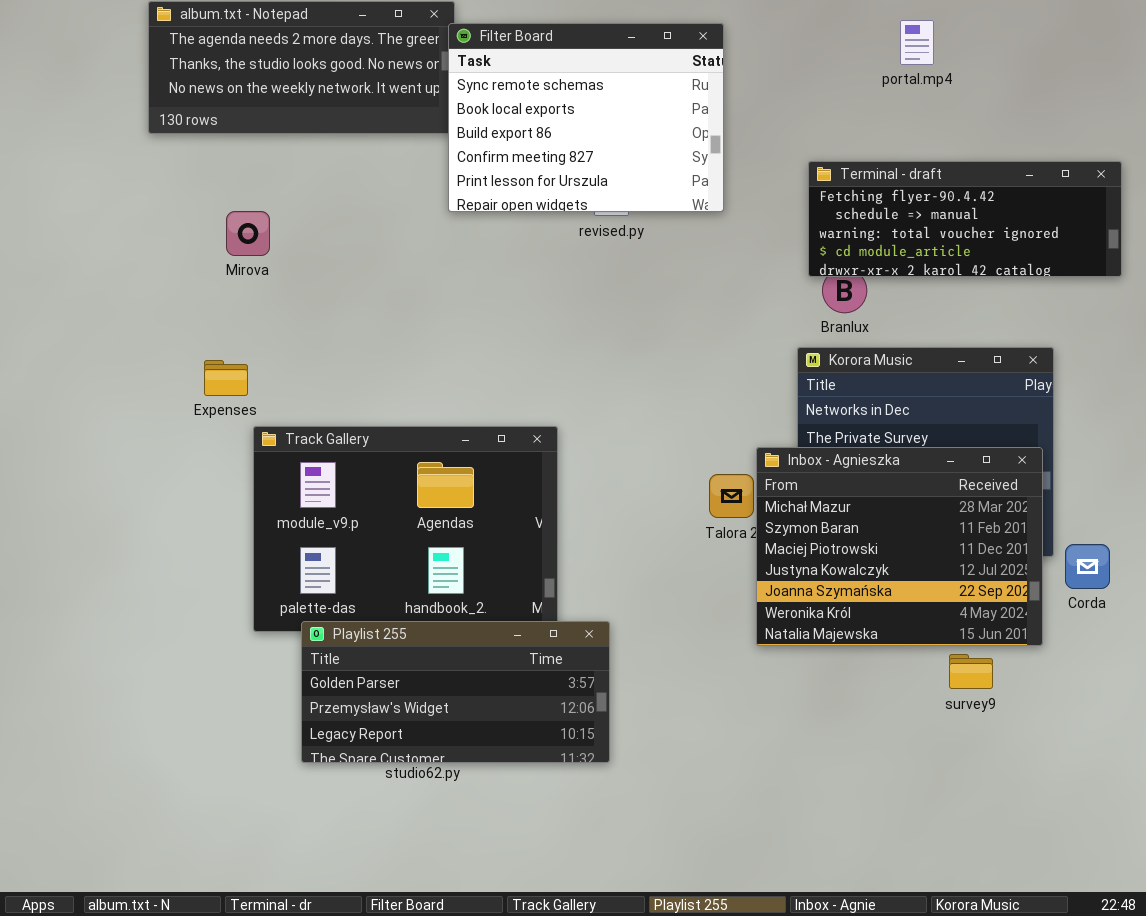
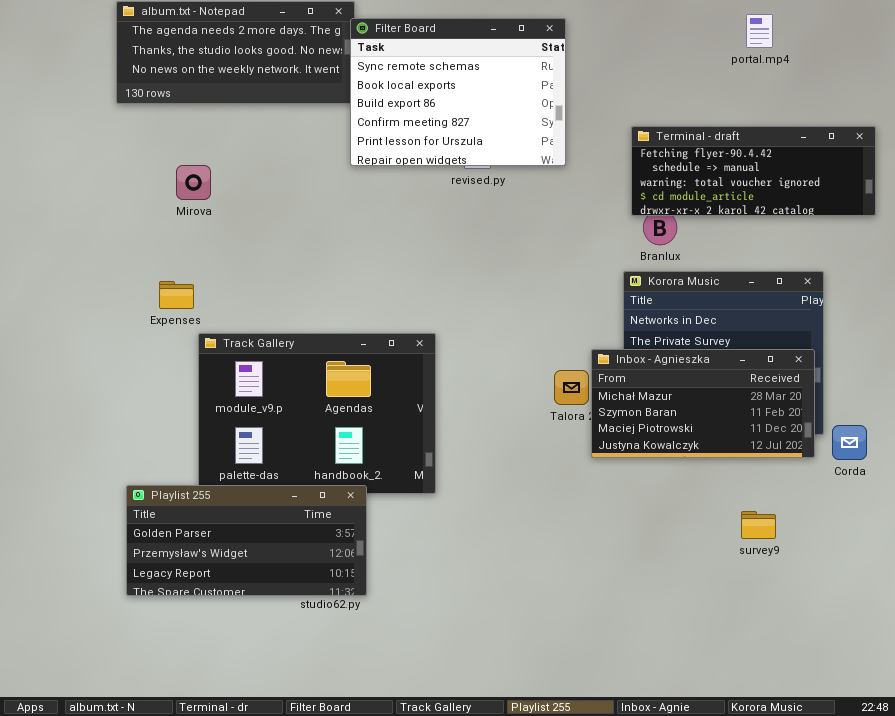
portal.mp4: [900,20,934,65] -> [746,14,773,48], moved
Inbox - Agnieszka: [756,447,1043,646] -> [591,349,815,458], resized
Playlist 255: [301,621,610,763] -> [126,485,367,596], moved

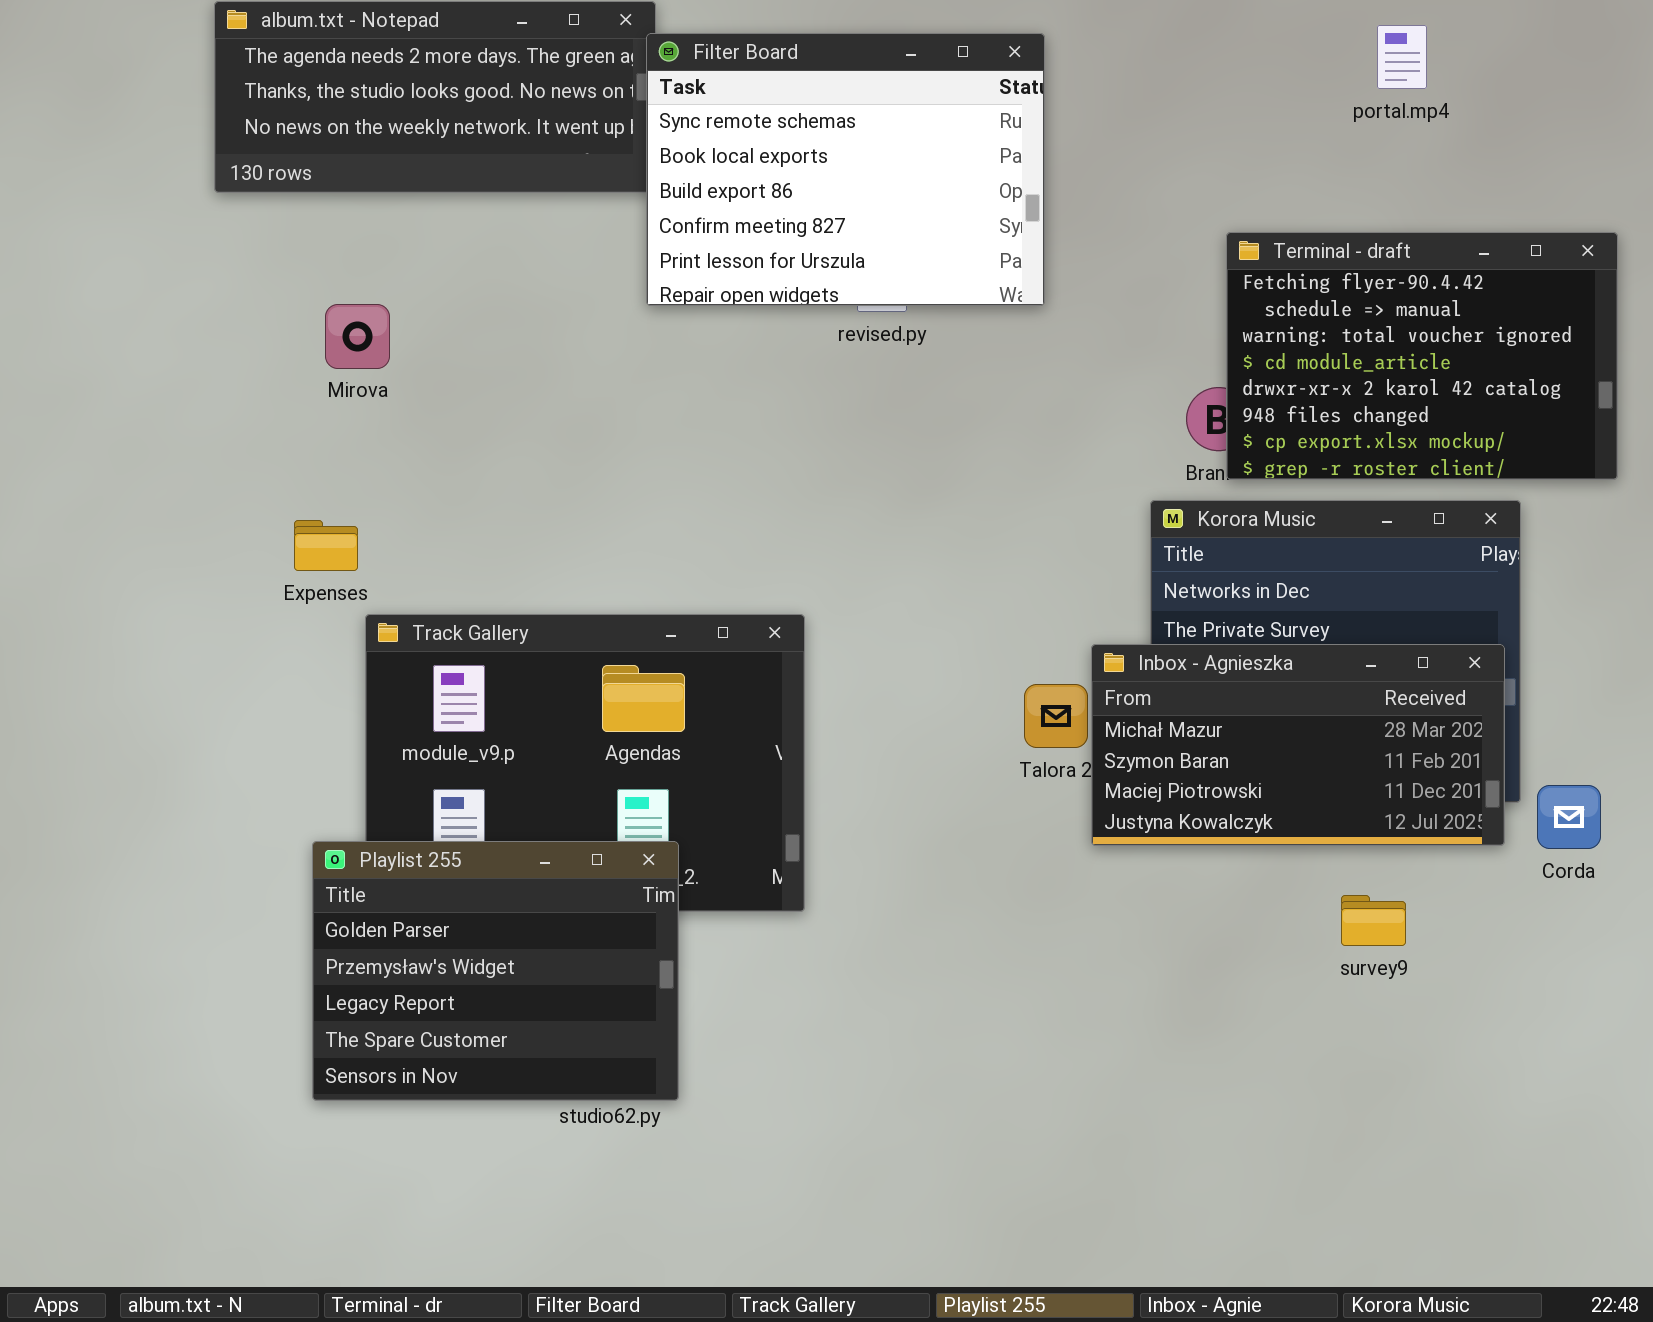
Terminal - draft: [631,126,876,216] -> [1226,232,1618,480], resized
Playlist 255: [126,485,367,596] -> [312,841,679,1101], resized
survey9: [741,511,776,539] -> [1341,895,1406,946], moved

